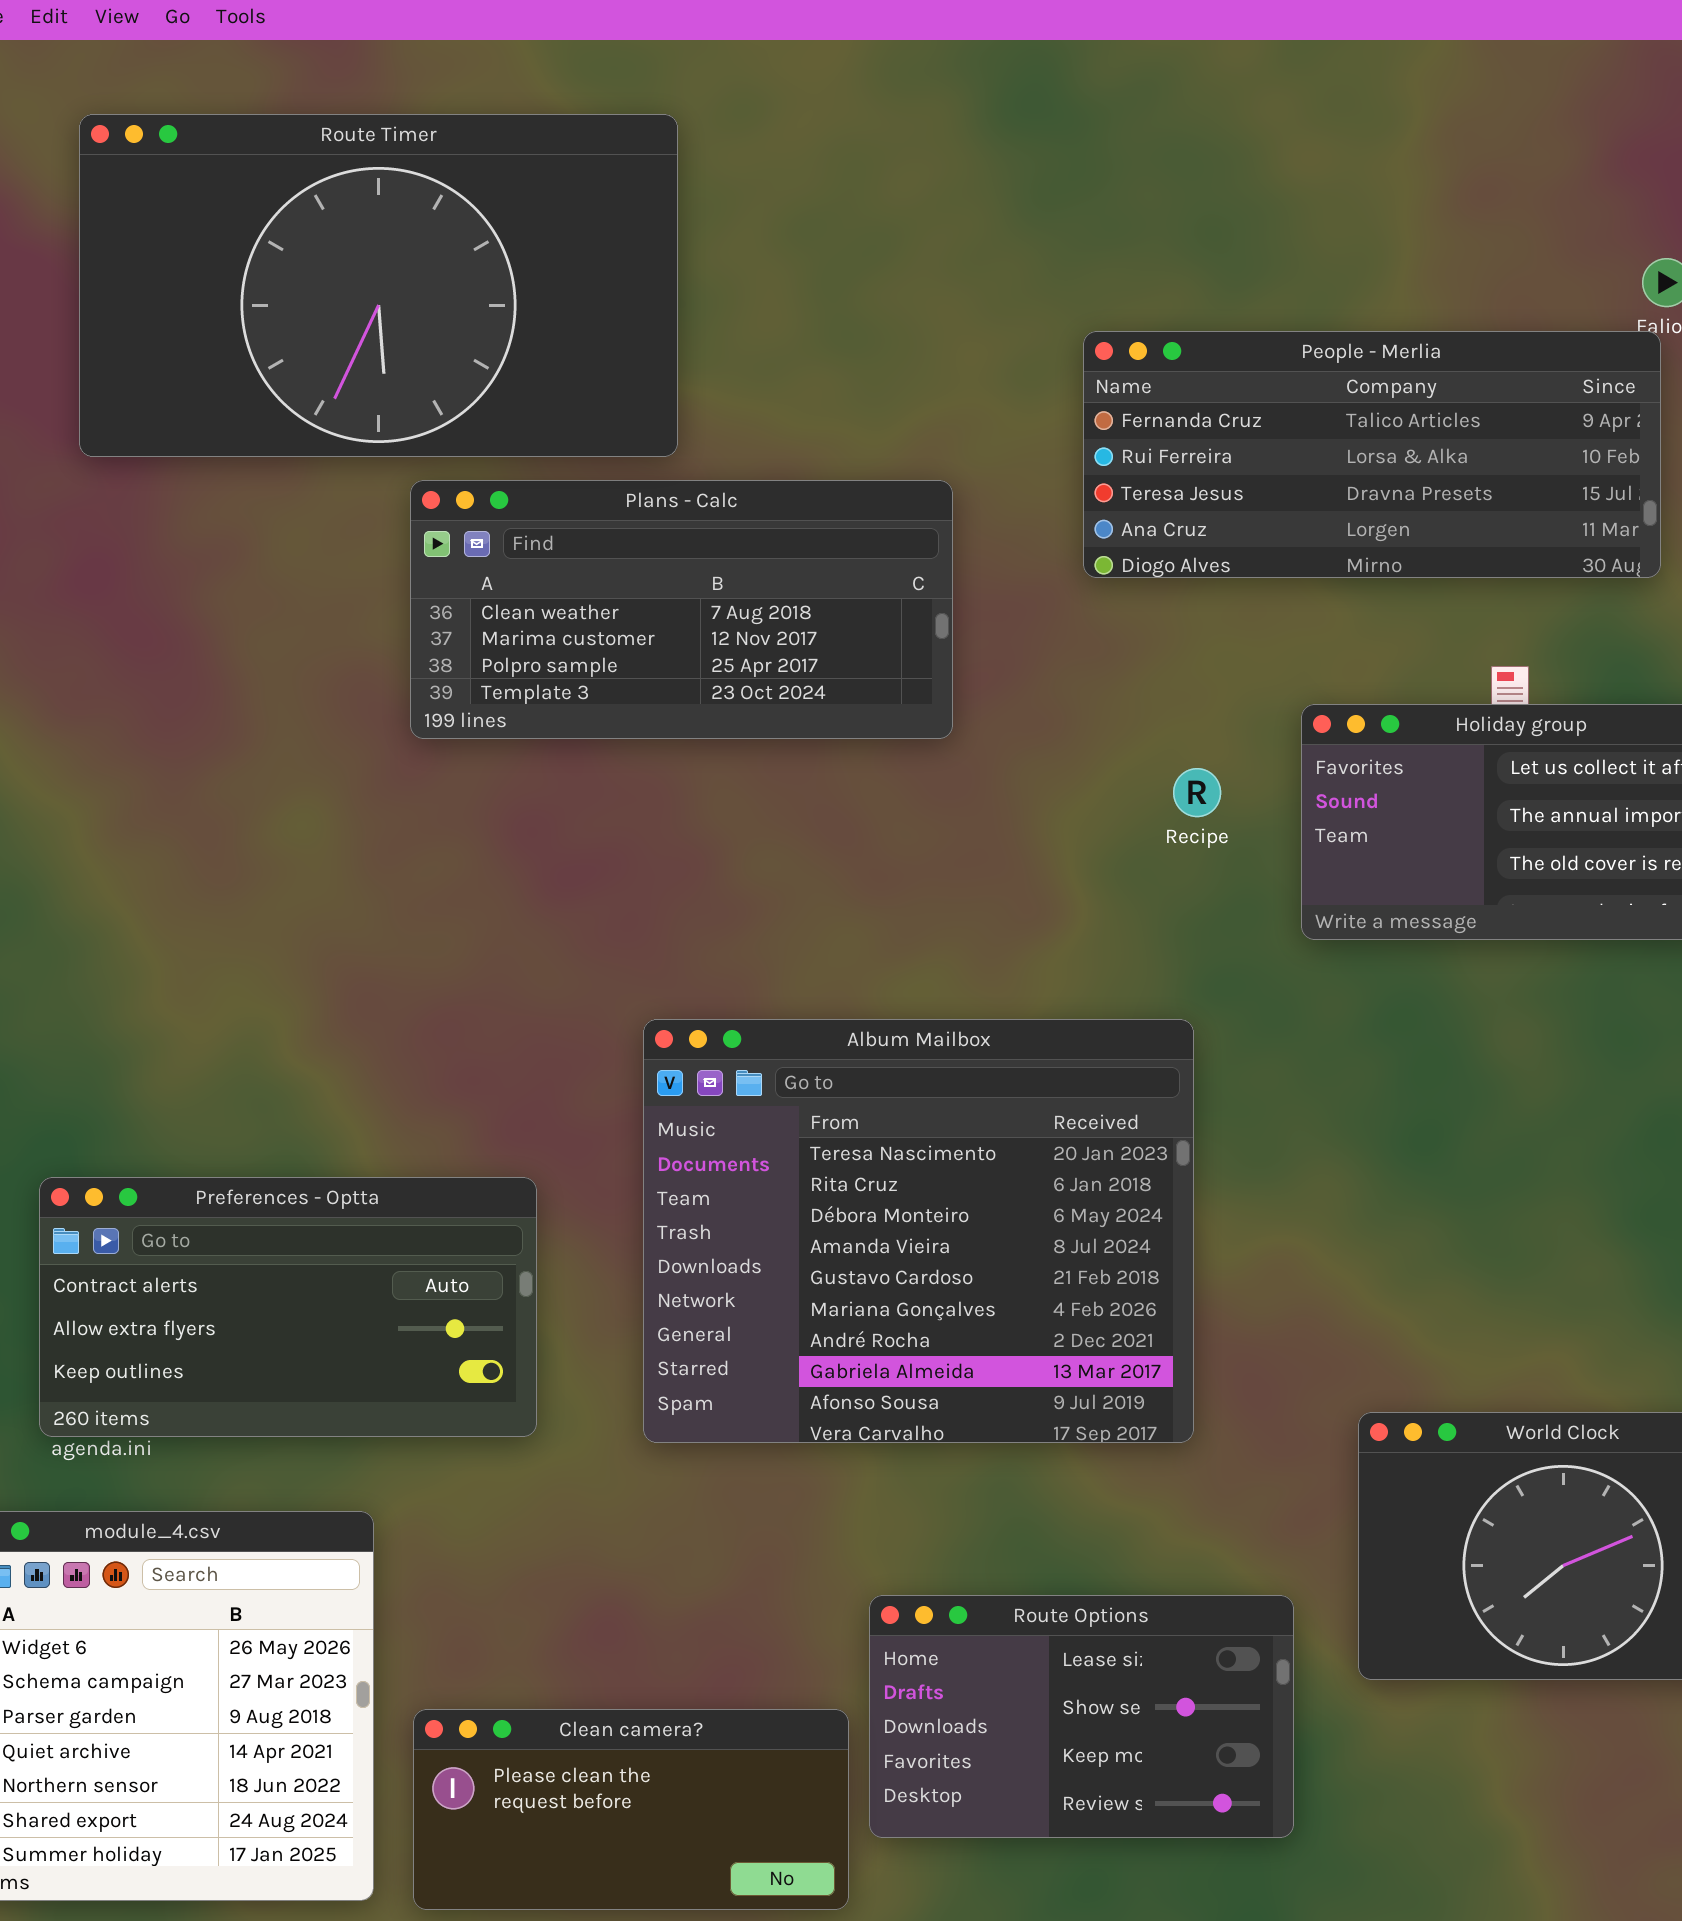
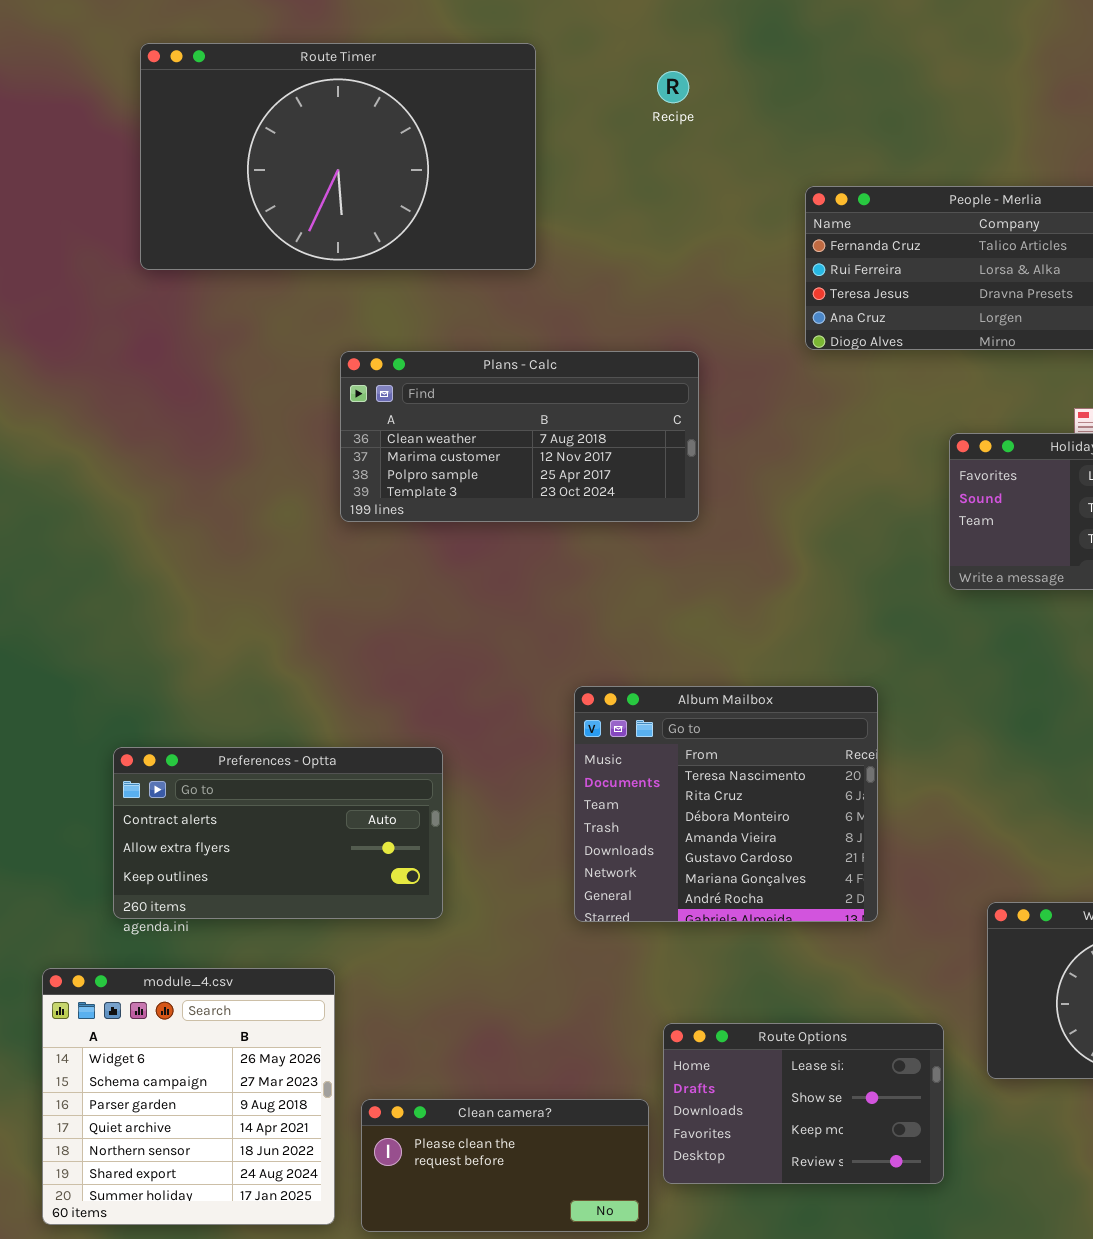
Plans - Calc: [410,480,953,739] -> [340,351,699,522], moved
Recipe: [1173,768,1221,817] -> [657,71,689,103], moved
Album Mailbox: [643,1019,1194,1443] -> [574,686,878,922], resized

